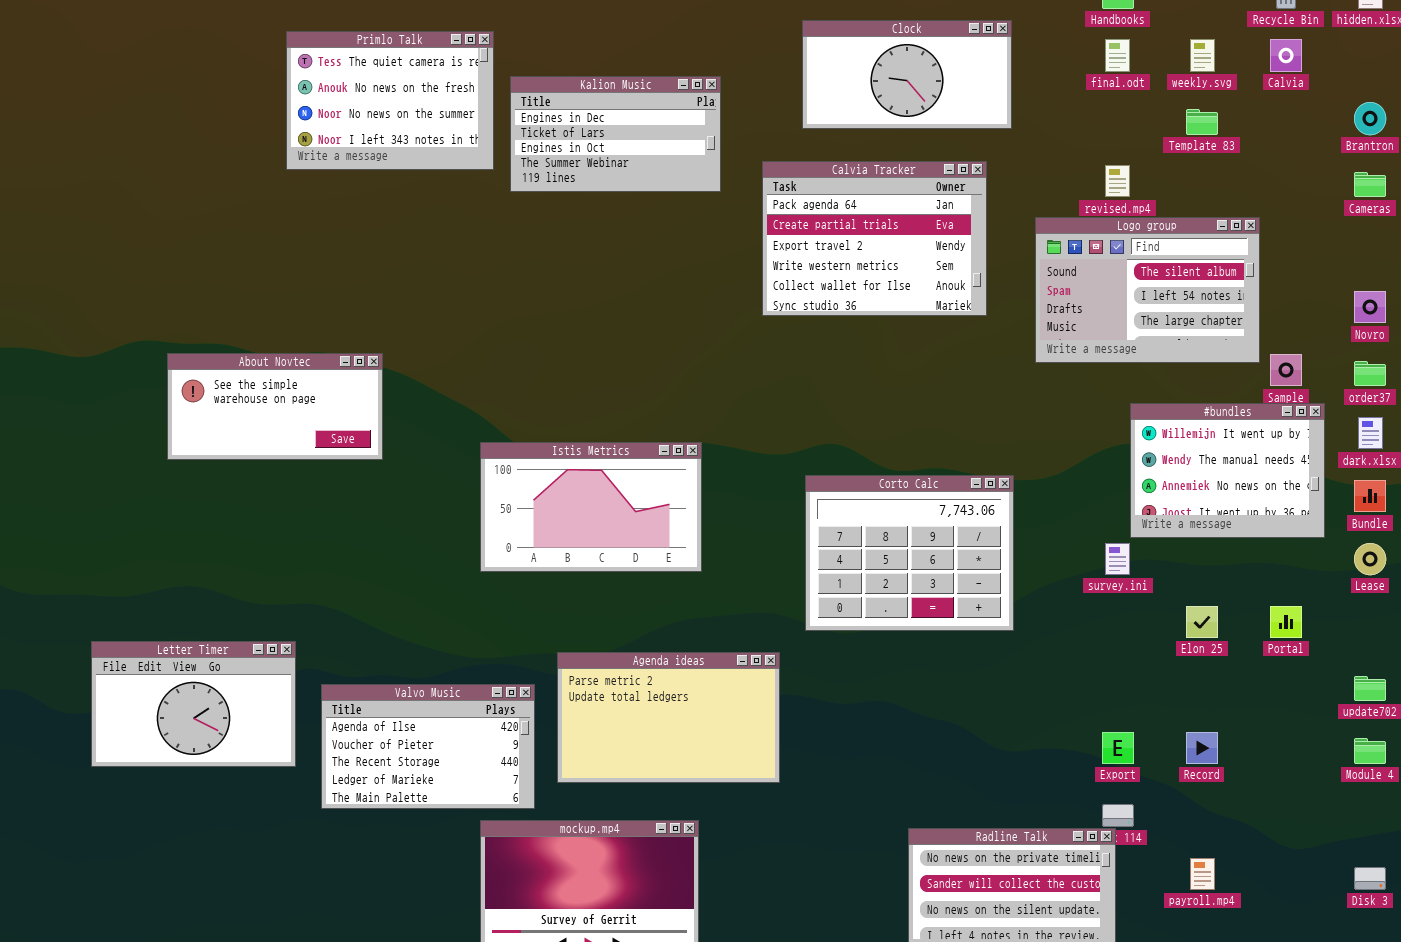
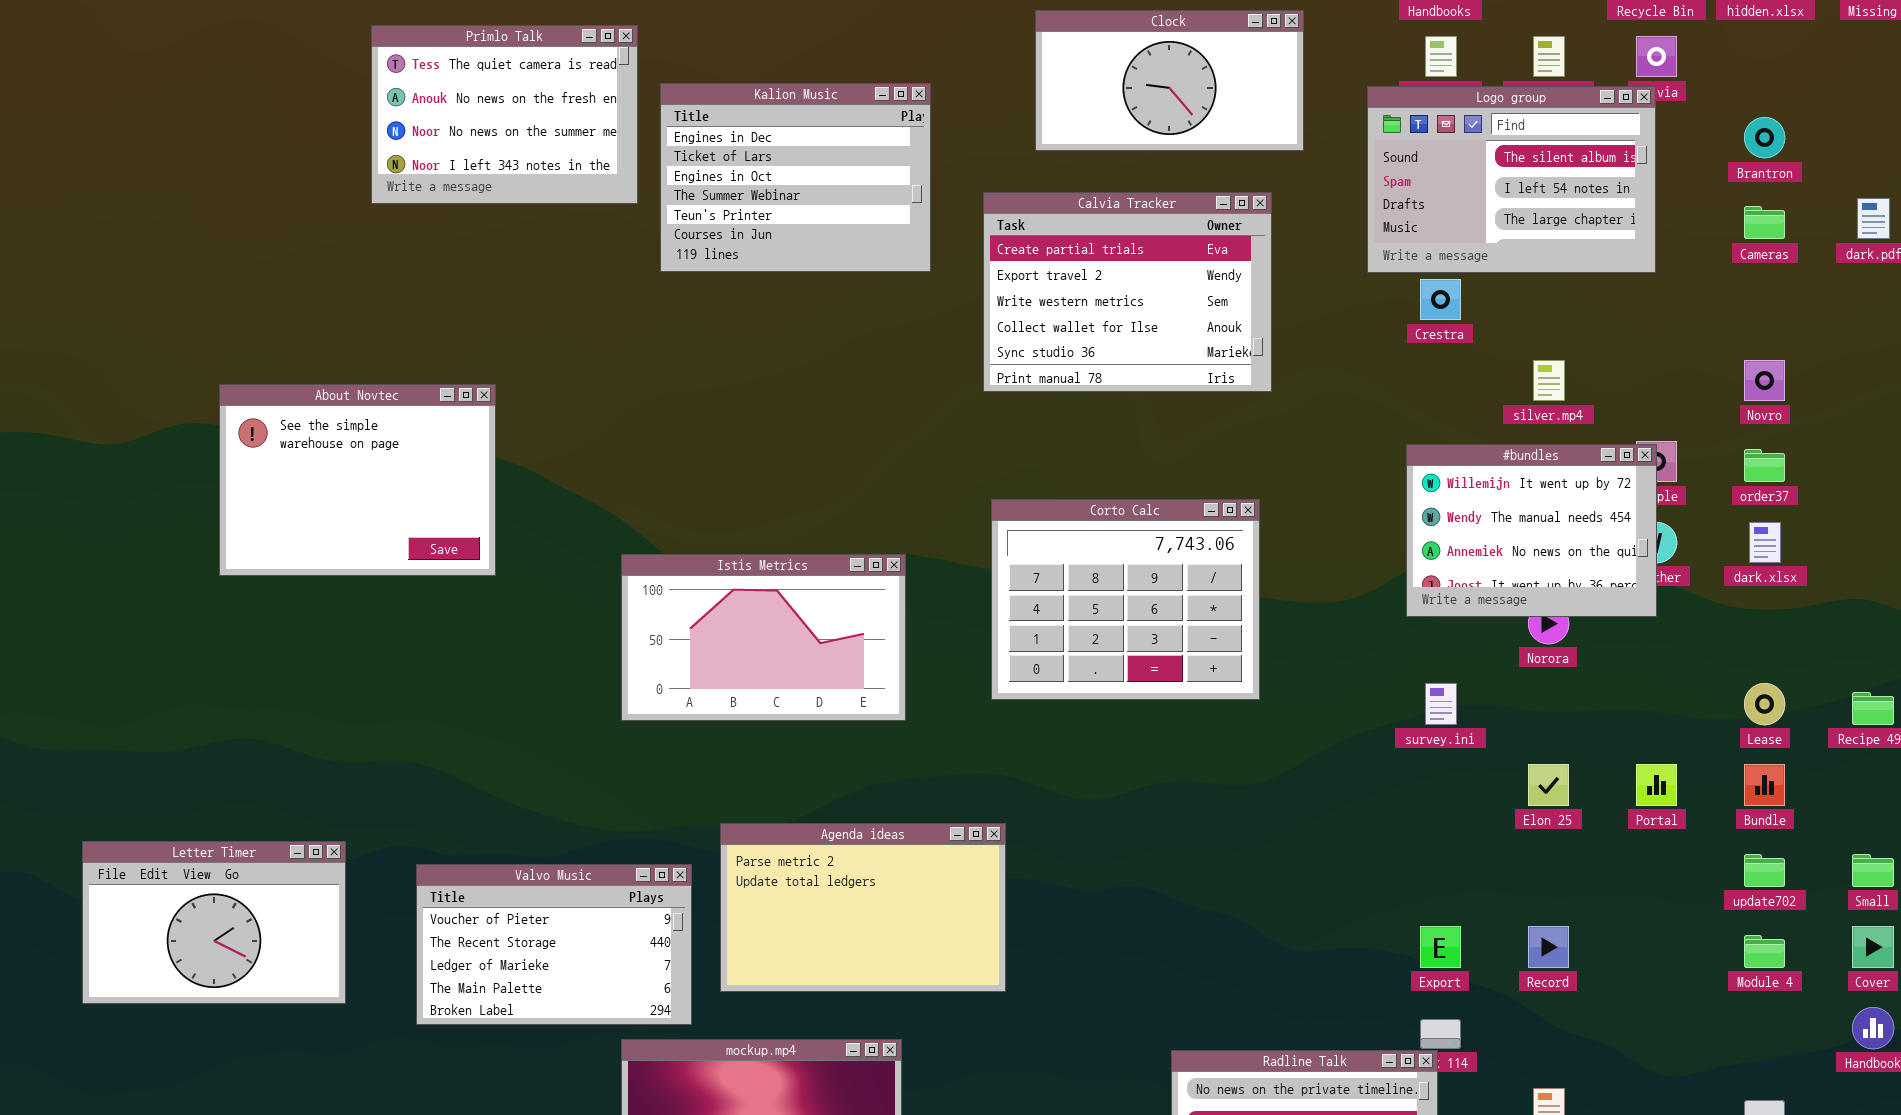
Kalion Music: [510,76,721,192] -> [660,83,931,272], resized
Calvia Tracker: [762,161,987,316] -> [983,192,1272,392], scrolled down 1 row
Logo group: [1035,217,1260,363] -> [1367,86,1656,273], moved
About Novtec: [167,353,383,460] -> [219,384,496,576], resized
#bundles: [1130,403,1325,538] -> [1406,444,1657,617], moved
Corto Calc: [805,475,1014,631] -> [991,499,1260,700], moved
Bundle: [1354,480,1386,512] -> [1744,764,1785,806], moved
Letter Timer: [91,641,296,767] -> [82,841,346,1004], moved
Valvo Music: [321,684,535,809] -> [416,864,692,1025], scrolled down 1 row

